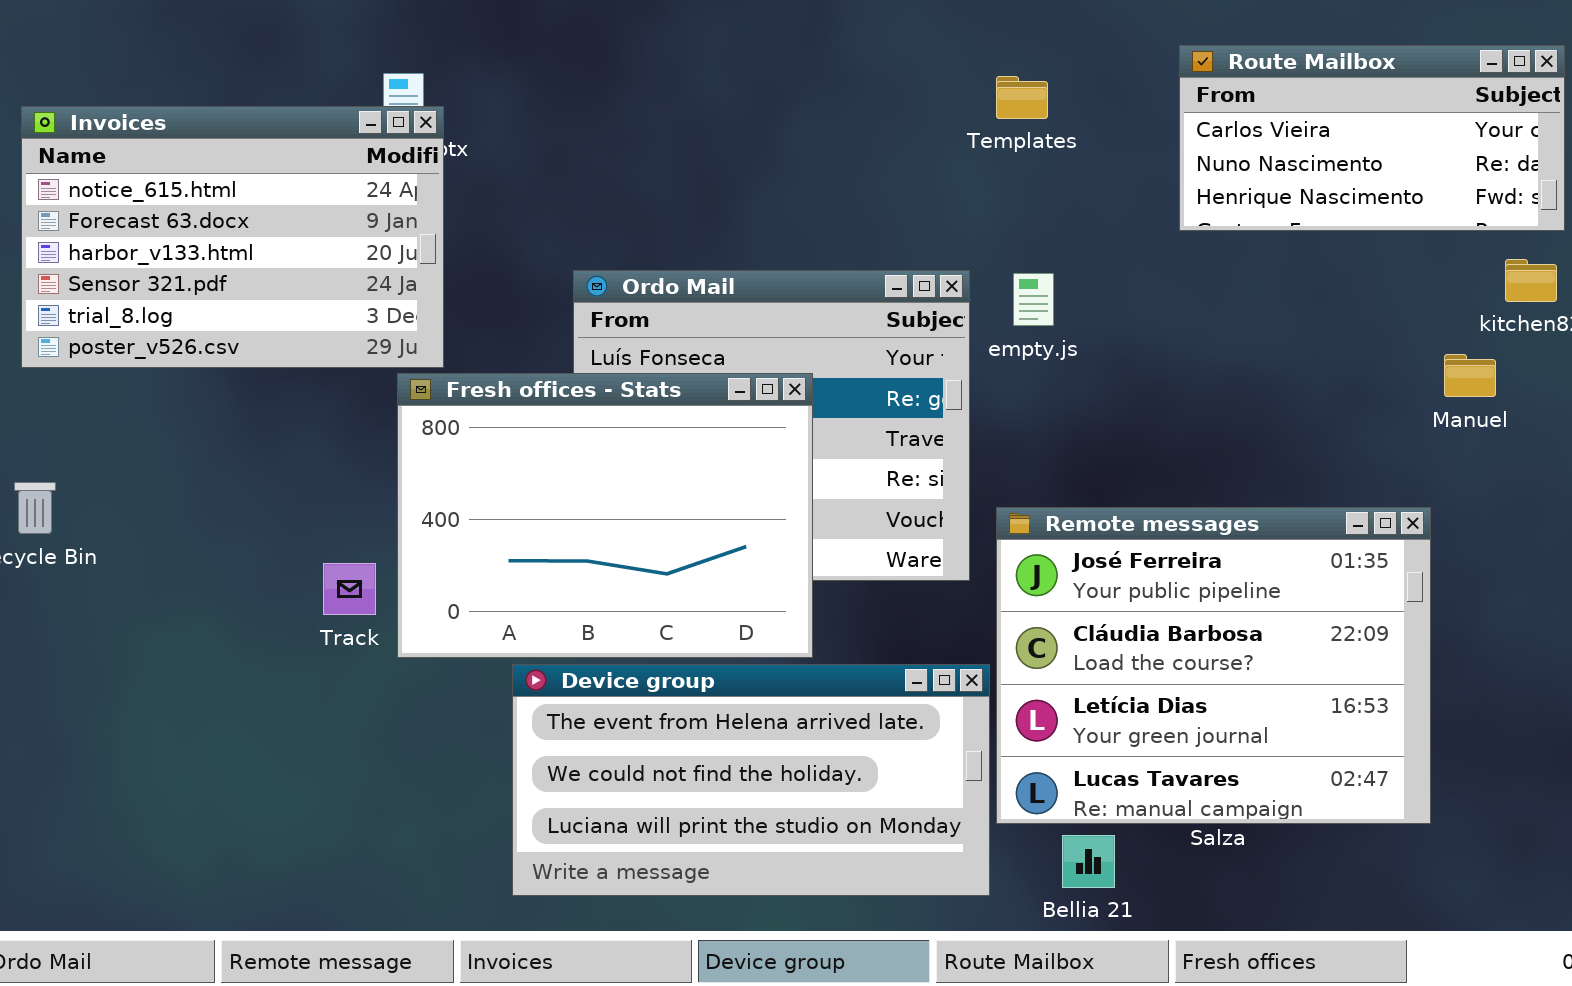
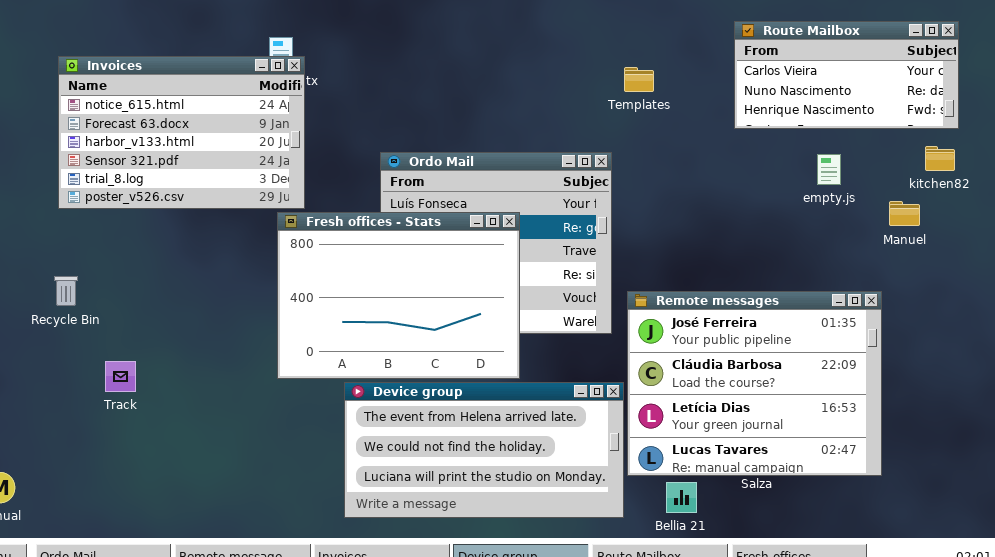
Templates: [996,76,1048,119] -> [624,67,654,92], moved
empty.js: [1013,273,1054,326] -> [817,154,841,185], moved
Track: [323,563,376,615] -> [105,361,136,392], moved

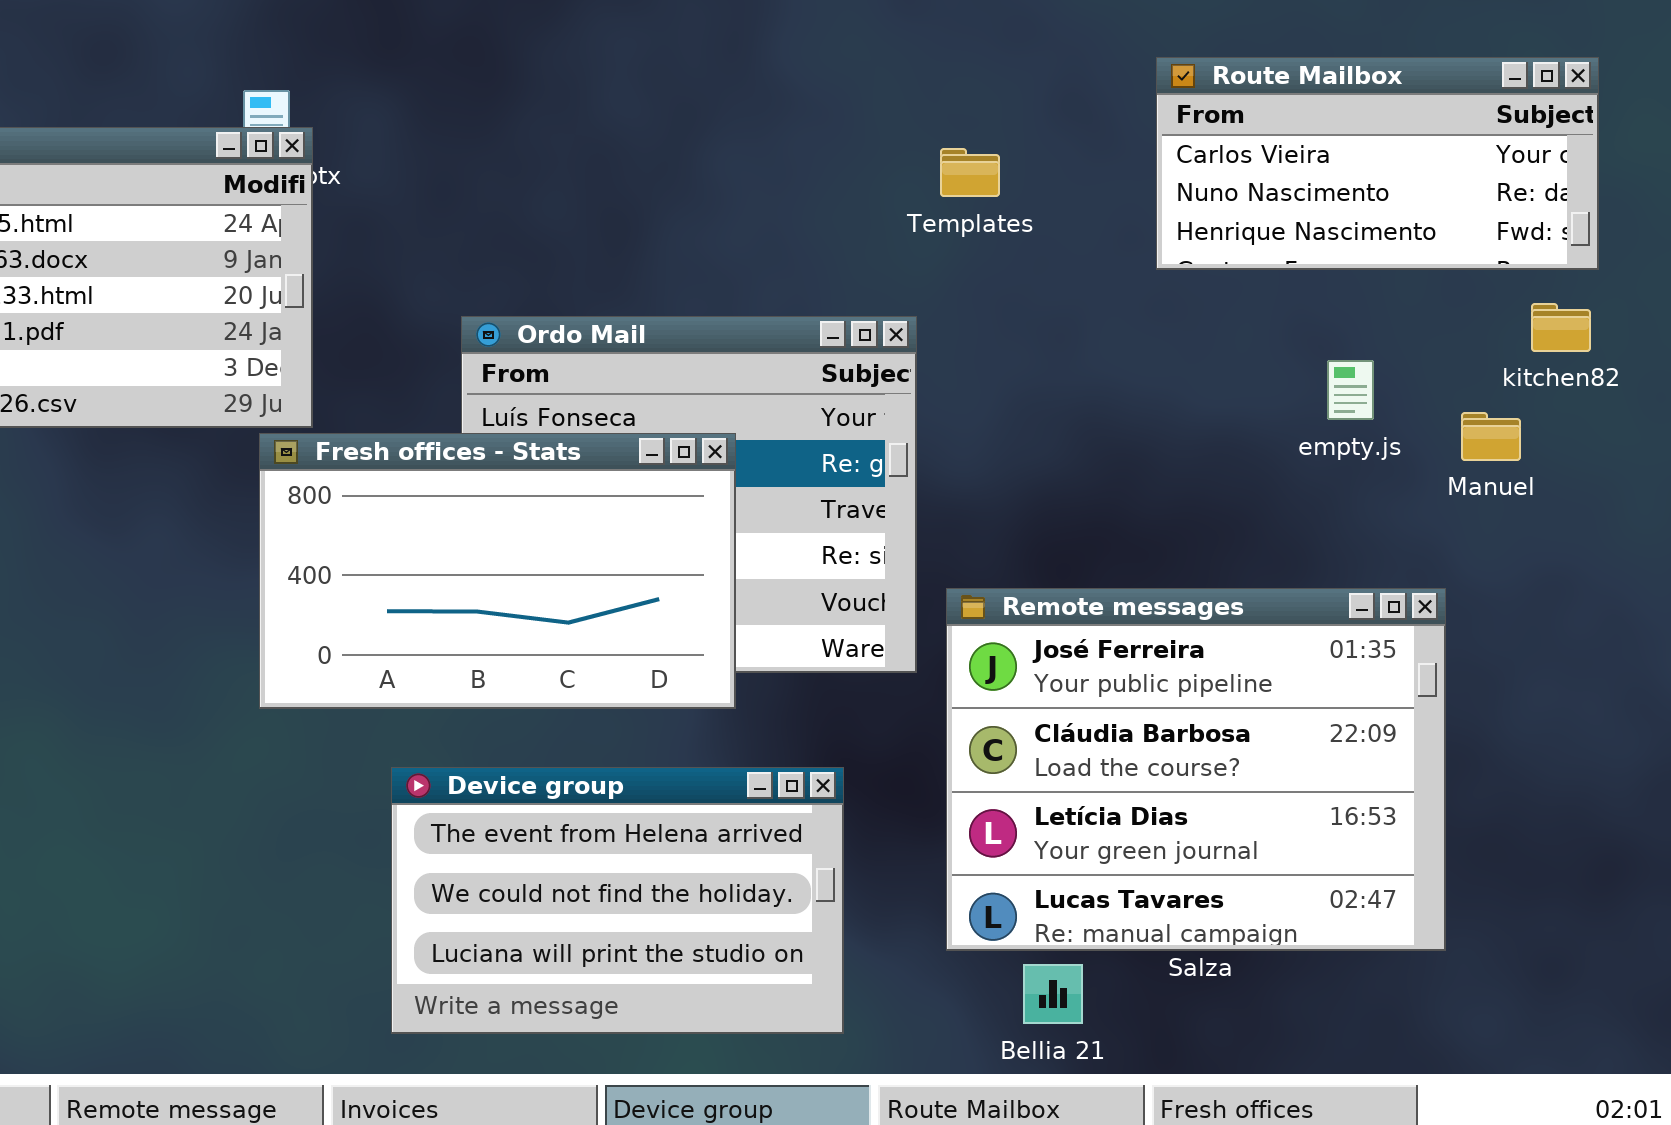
empty.js: [817,154,841,185] -> [1327,360,1374,420], moved
Fresh offices - Stats: [277,212,520,379] -> [259,433,736,709], resized
Device group: [344,382,624,518] -> [391,767,844,1034], resized

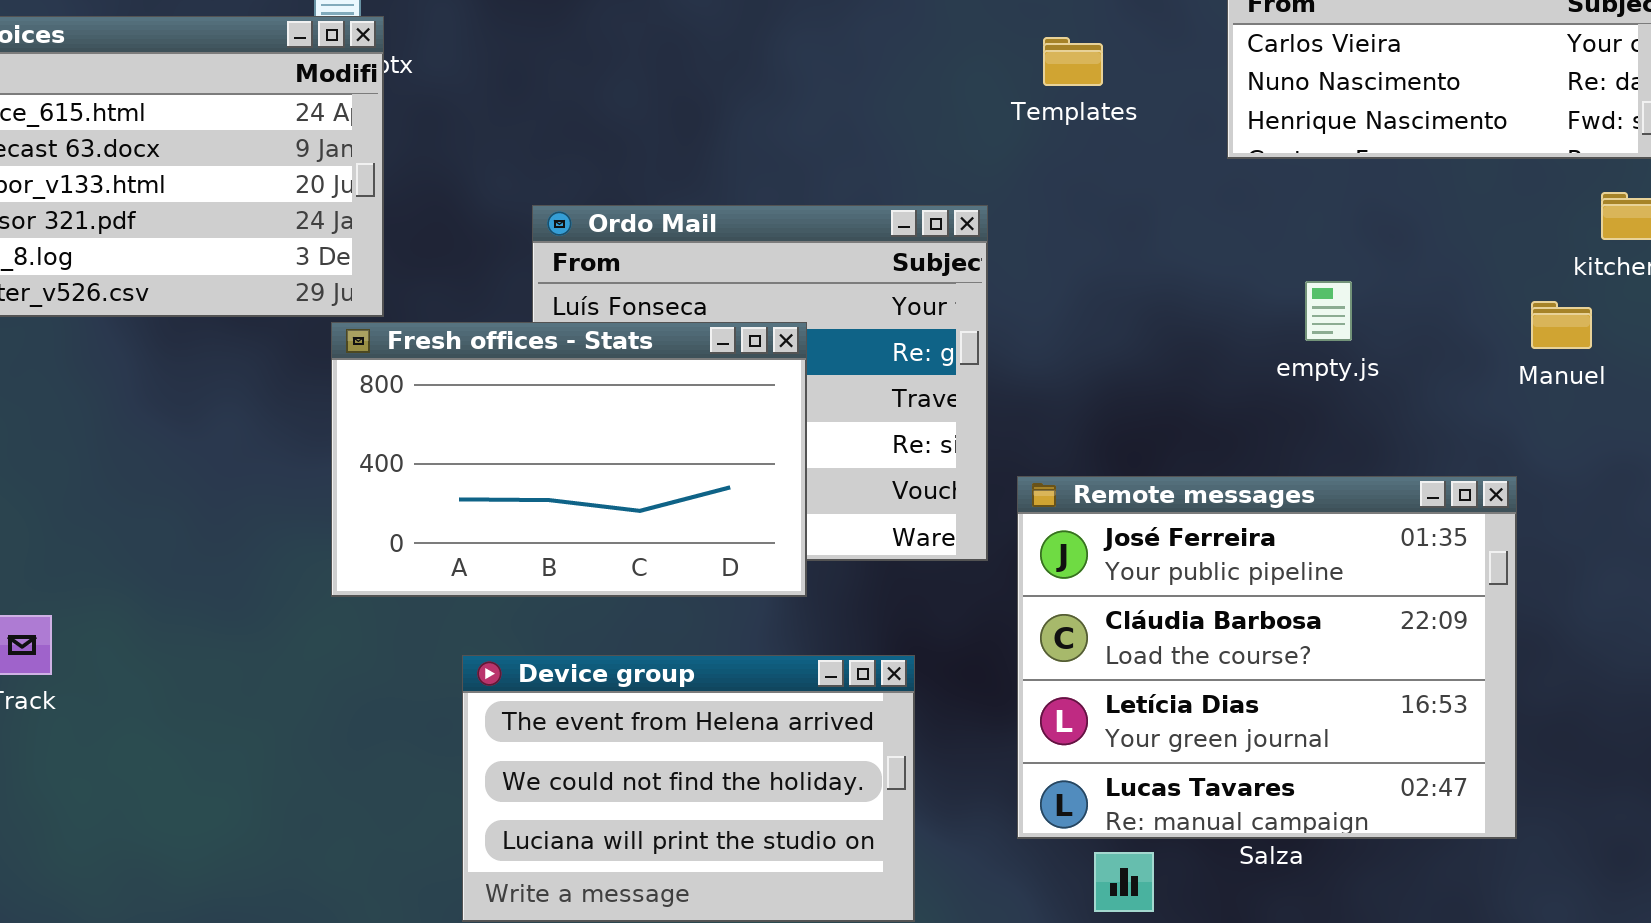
Templates: [940,148,1000,197] -> [1043,37,1103,86], moved
empty.js: [1327,360,1374,420] -> [1305,281,1352,341], moved

